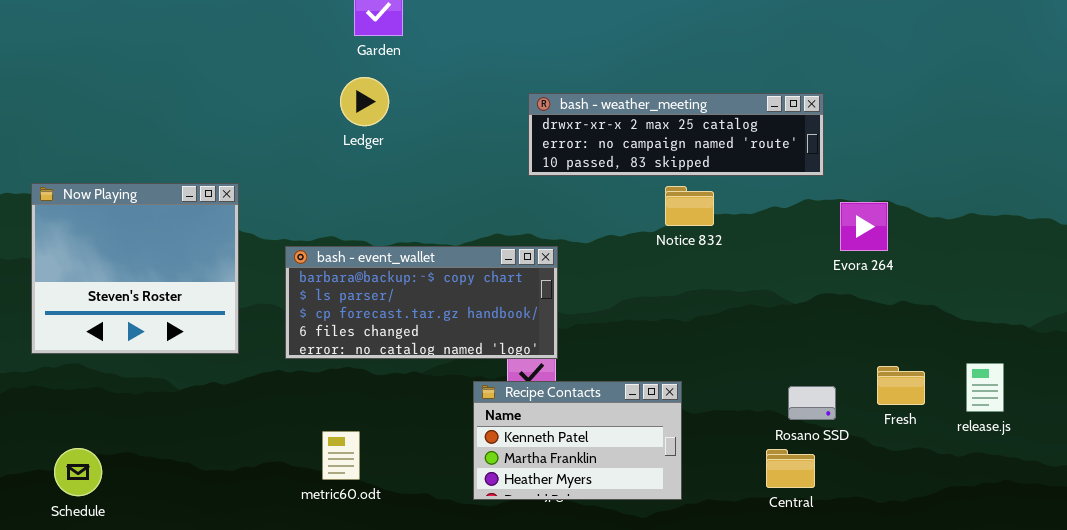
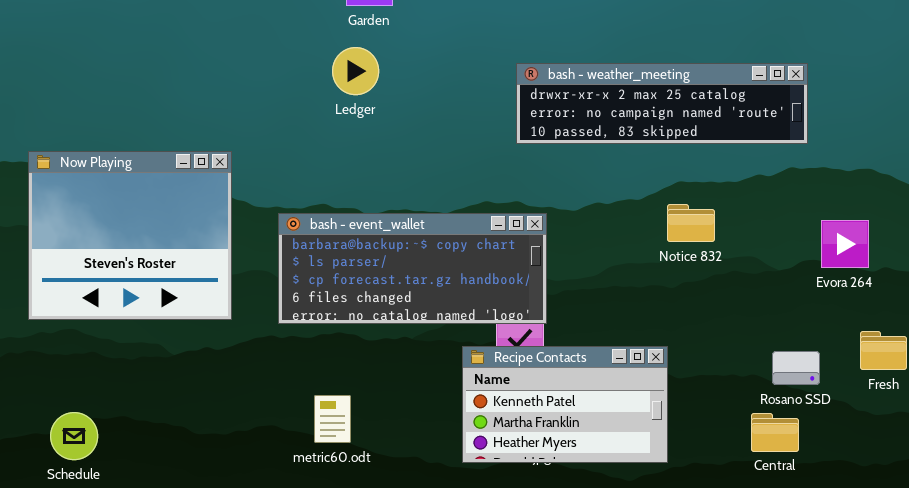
Notice 832: [665,186,714,226] -> [667,204,715,242], moved
Evora 264: [840,202,888,251] -> [821,220,869,268], moved

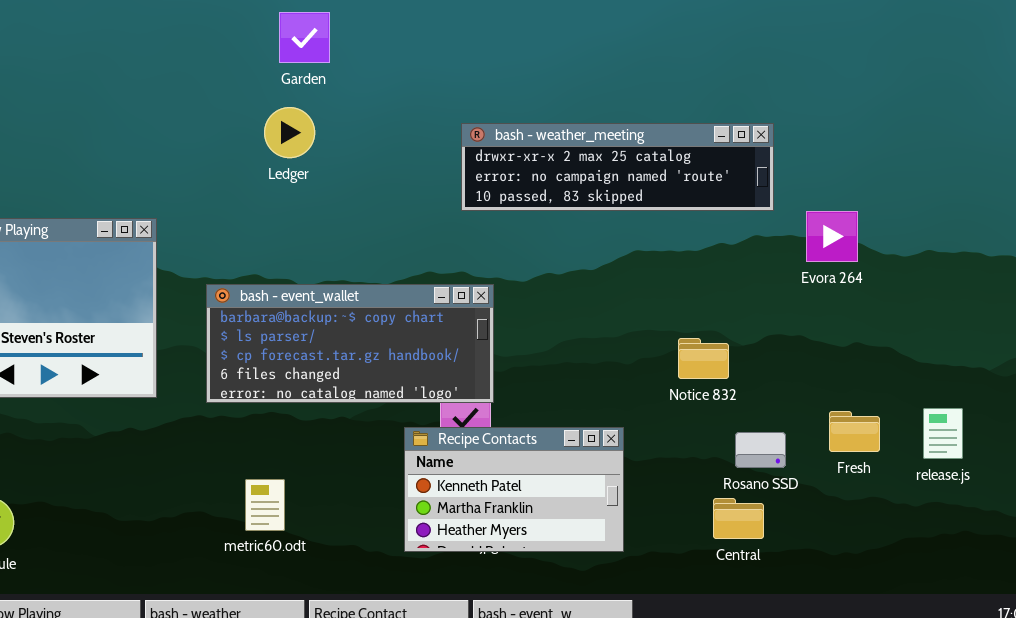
Notice 832: [667,204,715,242] -> [678,338,729,379], moved
Evora 264: [821,220,869,268] -> [806,211,858,262], moved

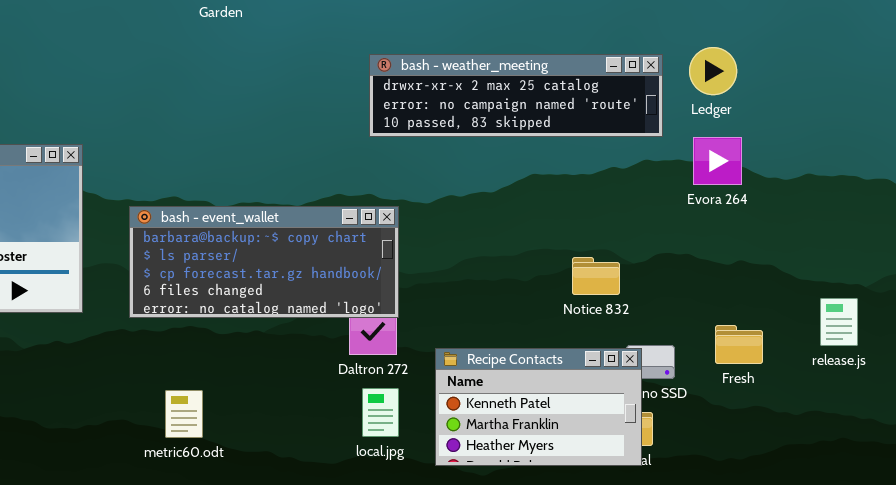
Ledger: [264,107,315,158] -> [689,47,737,95], moved
release.js: [923,408,963,459] -> [820,298,858,346], moved
Recipe Contacts: [404,427,624,552] -> [435,348,642,466], moved

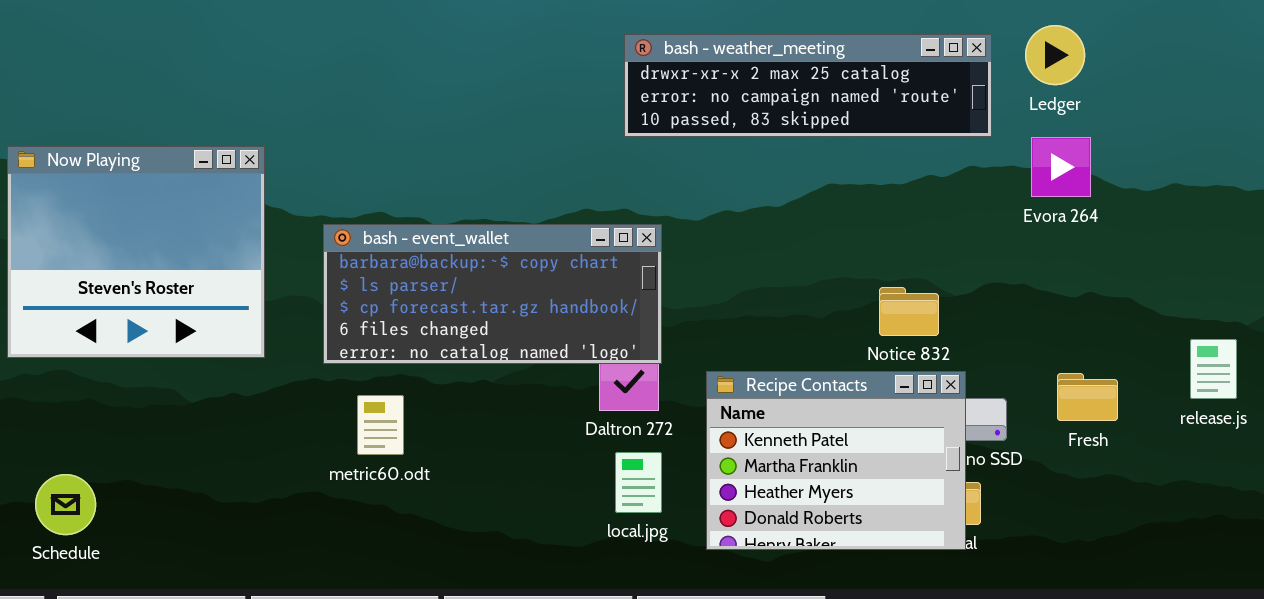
Recipe Contacts: [435,348,642,466] -> [706,371,966,550], resized
metric60.odt: [165,390,203,438] -> [357,395,404,455], moved

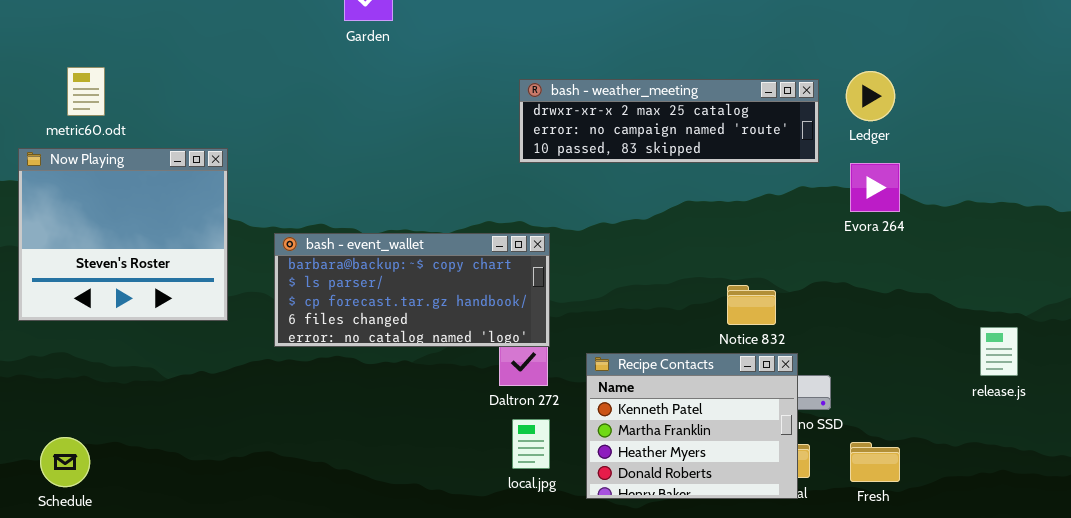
Now Playing: [7,146,265,358] -> [18,148,228,321], moved
Fresh: [1057,373,1118,421] -> [850,442,900,482], moved
metric60.odt: [357,395,404,455] -> [67,67,105,116], moved

